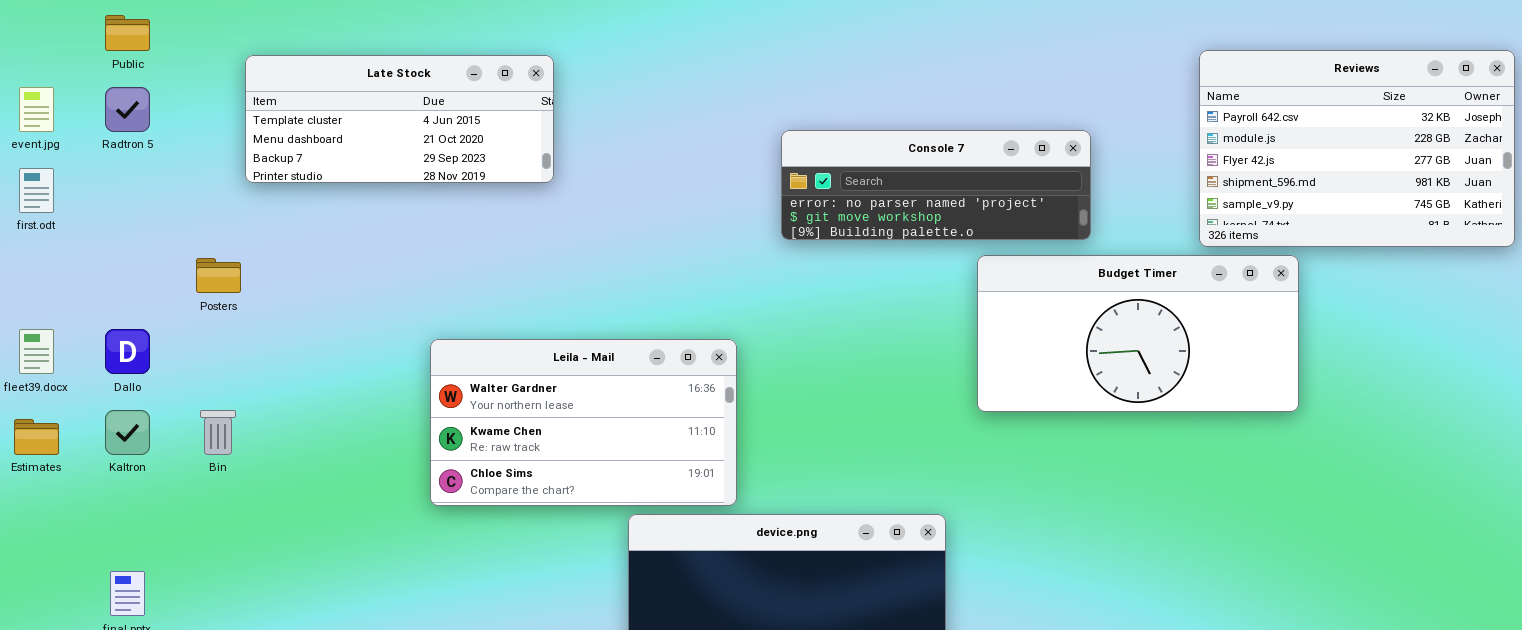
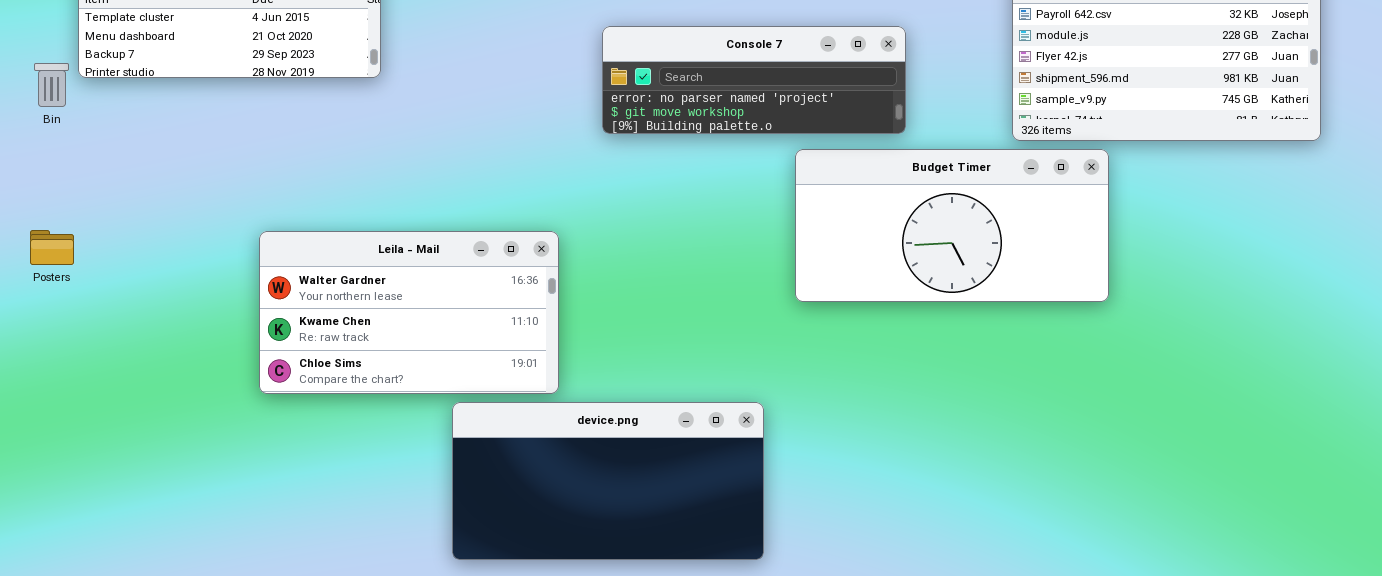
Posters: [196,258,241,293] -> [30,230,74,265], moved
Bin: [200,410,236,455] -> [34,63,69,107], moved

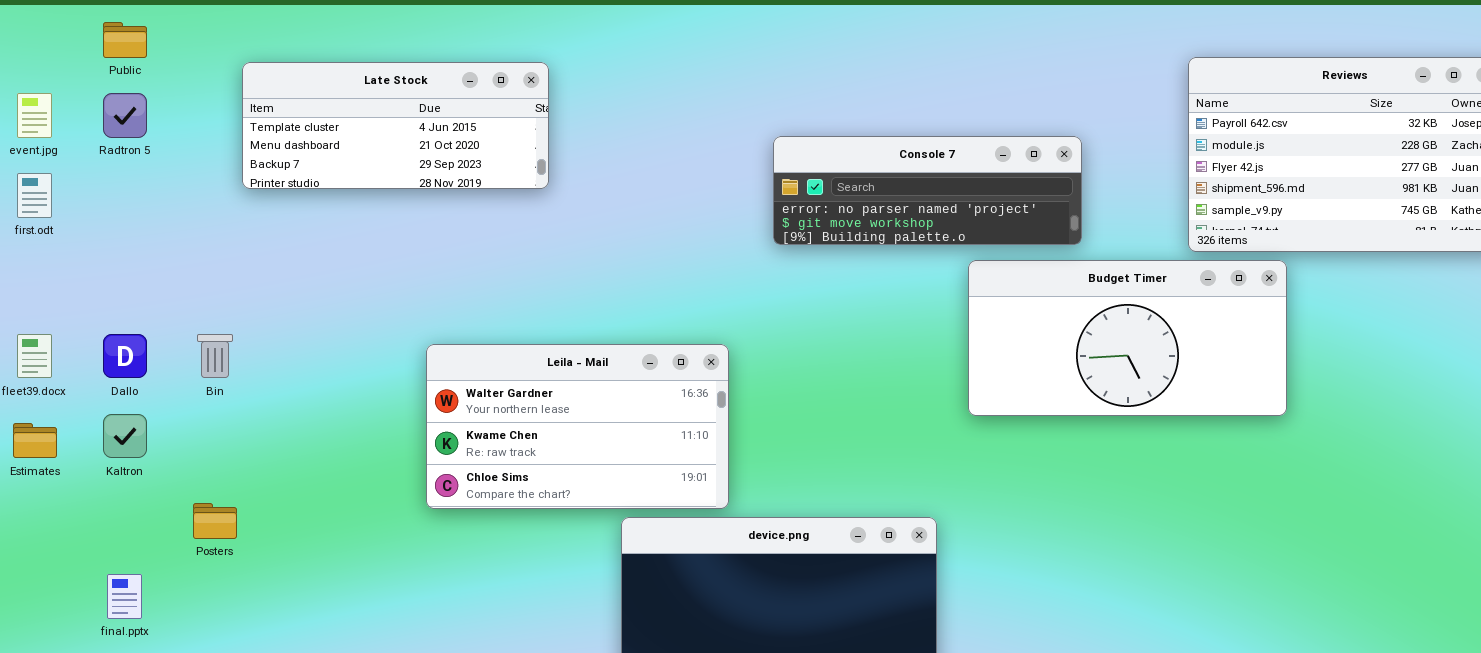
Bin: [34,63,69,107] -> [197,334,233,378], moved
Posters: [30,230,74,265] -> [193,503,237,539], moved

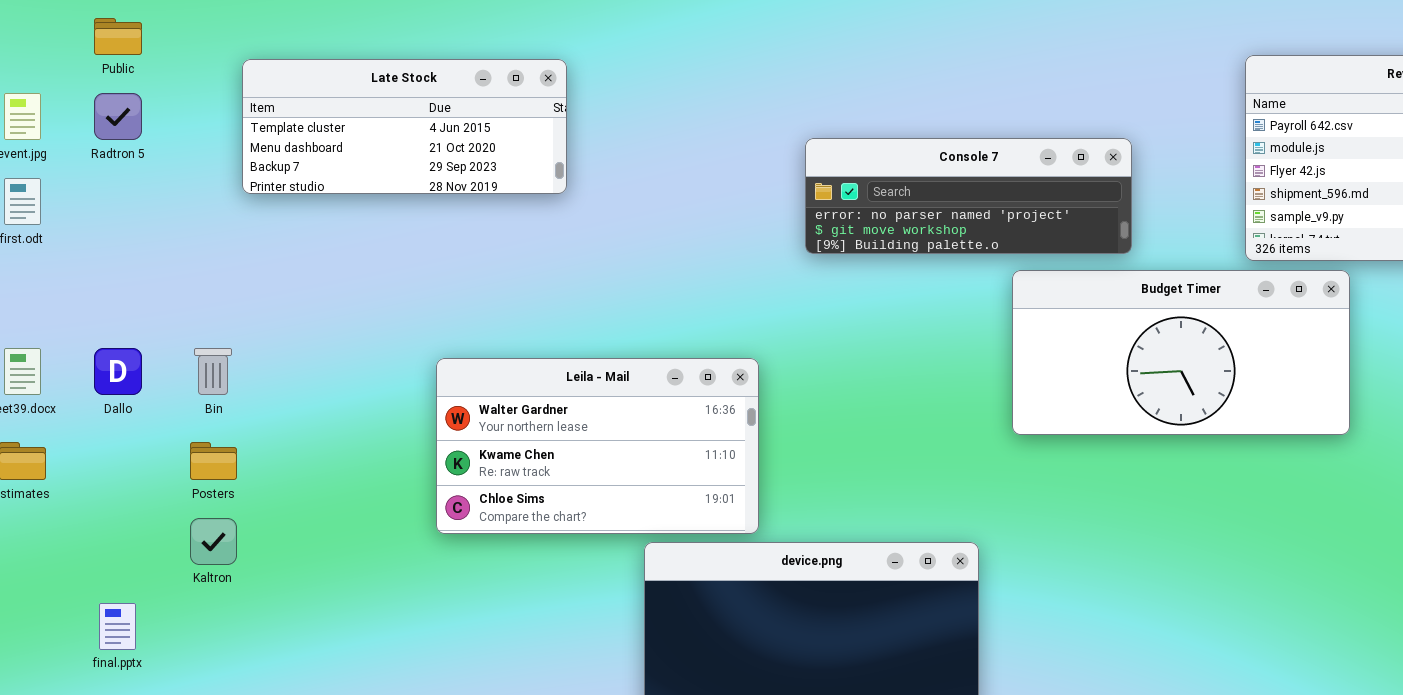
Kaltron: [103,414,147,458] -> [190,518,237,565], moved
Posters: [193,503,237,539] -> [190,442,237,480], moved

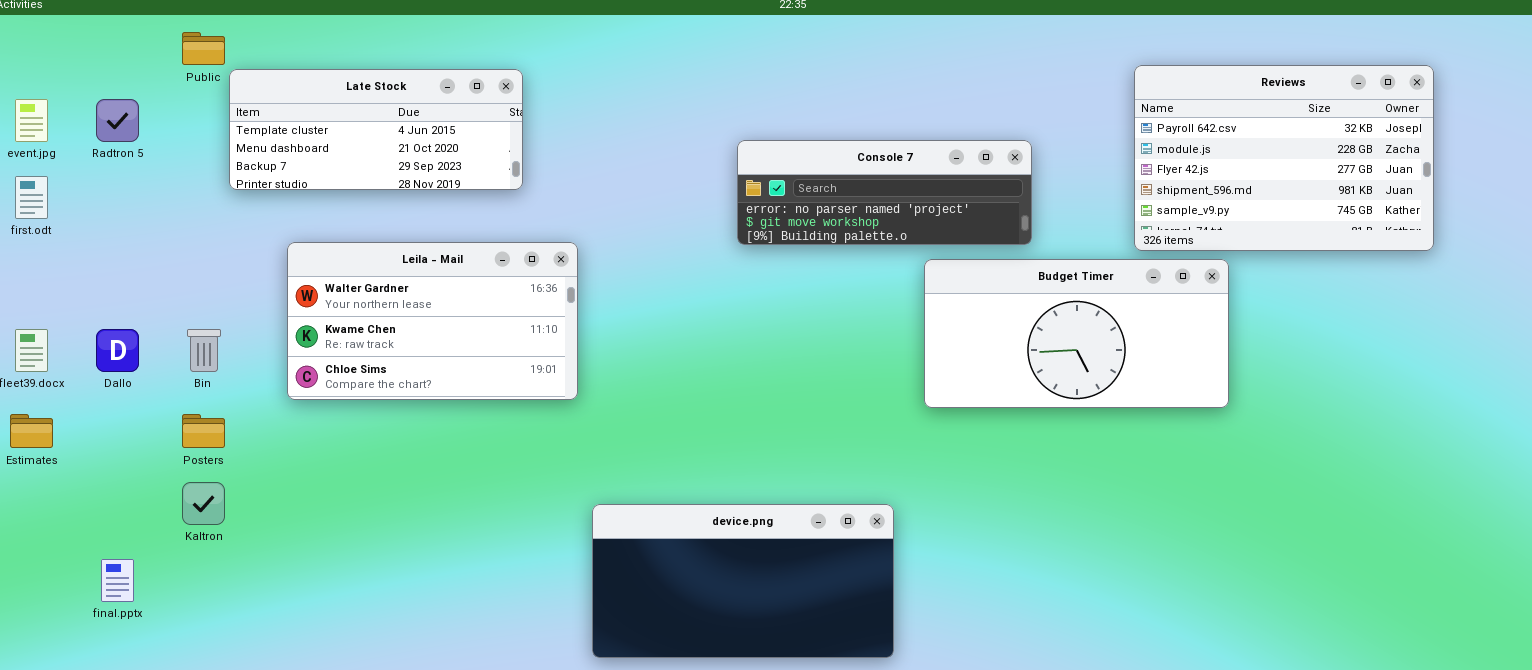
Public: [94,18,142,55] -> [182,32,225,65], moved
Leila - Mail: [436,358,759,534] -> [287,242,578,400], moved

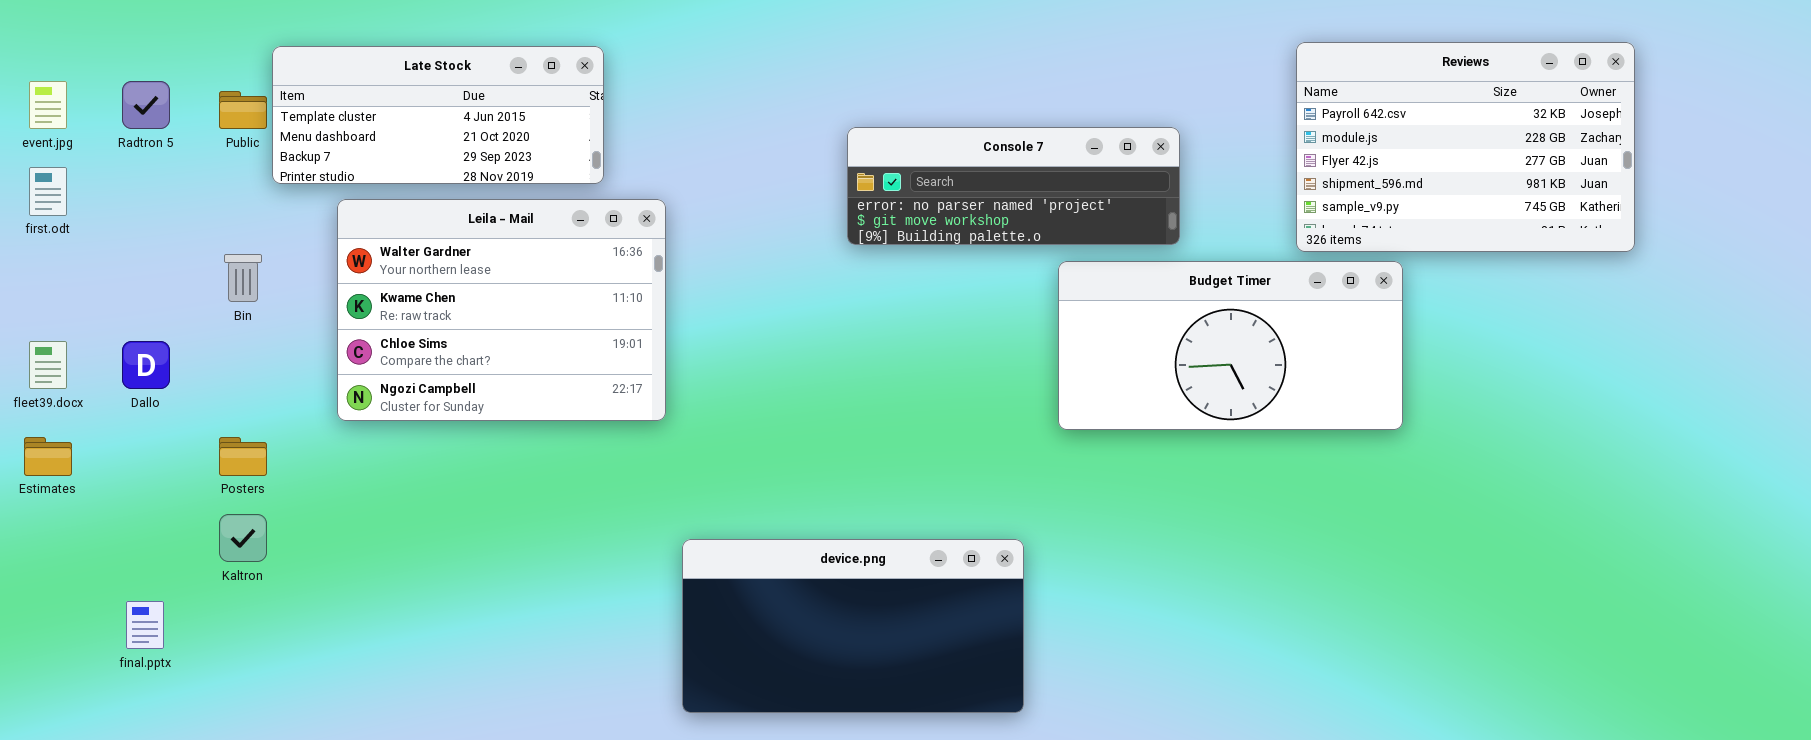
Public: [182,32,225,65] -> [219,91,267,129], moved
Leila - Mail: [287,242,578,400] -> [337,199,666,421], resized
Bin: [187,329,221,372] -> [224,254,262,302], moved

